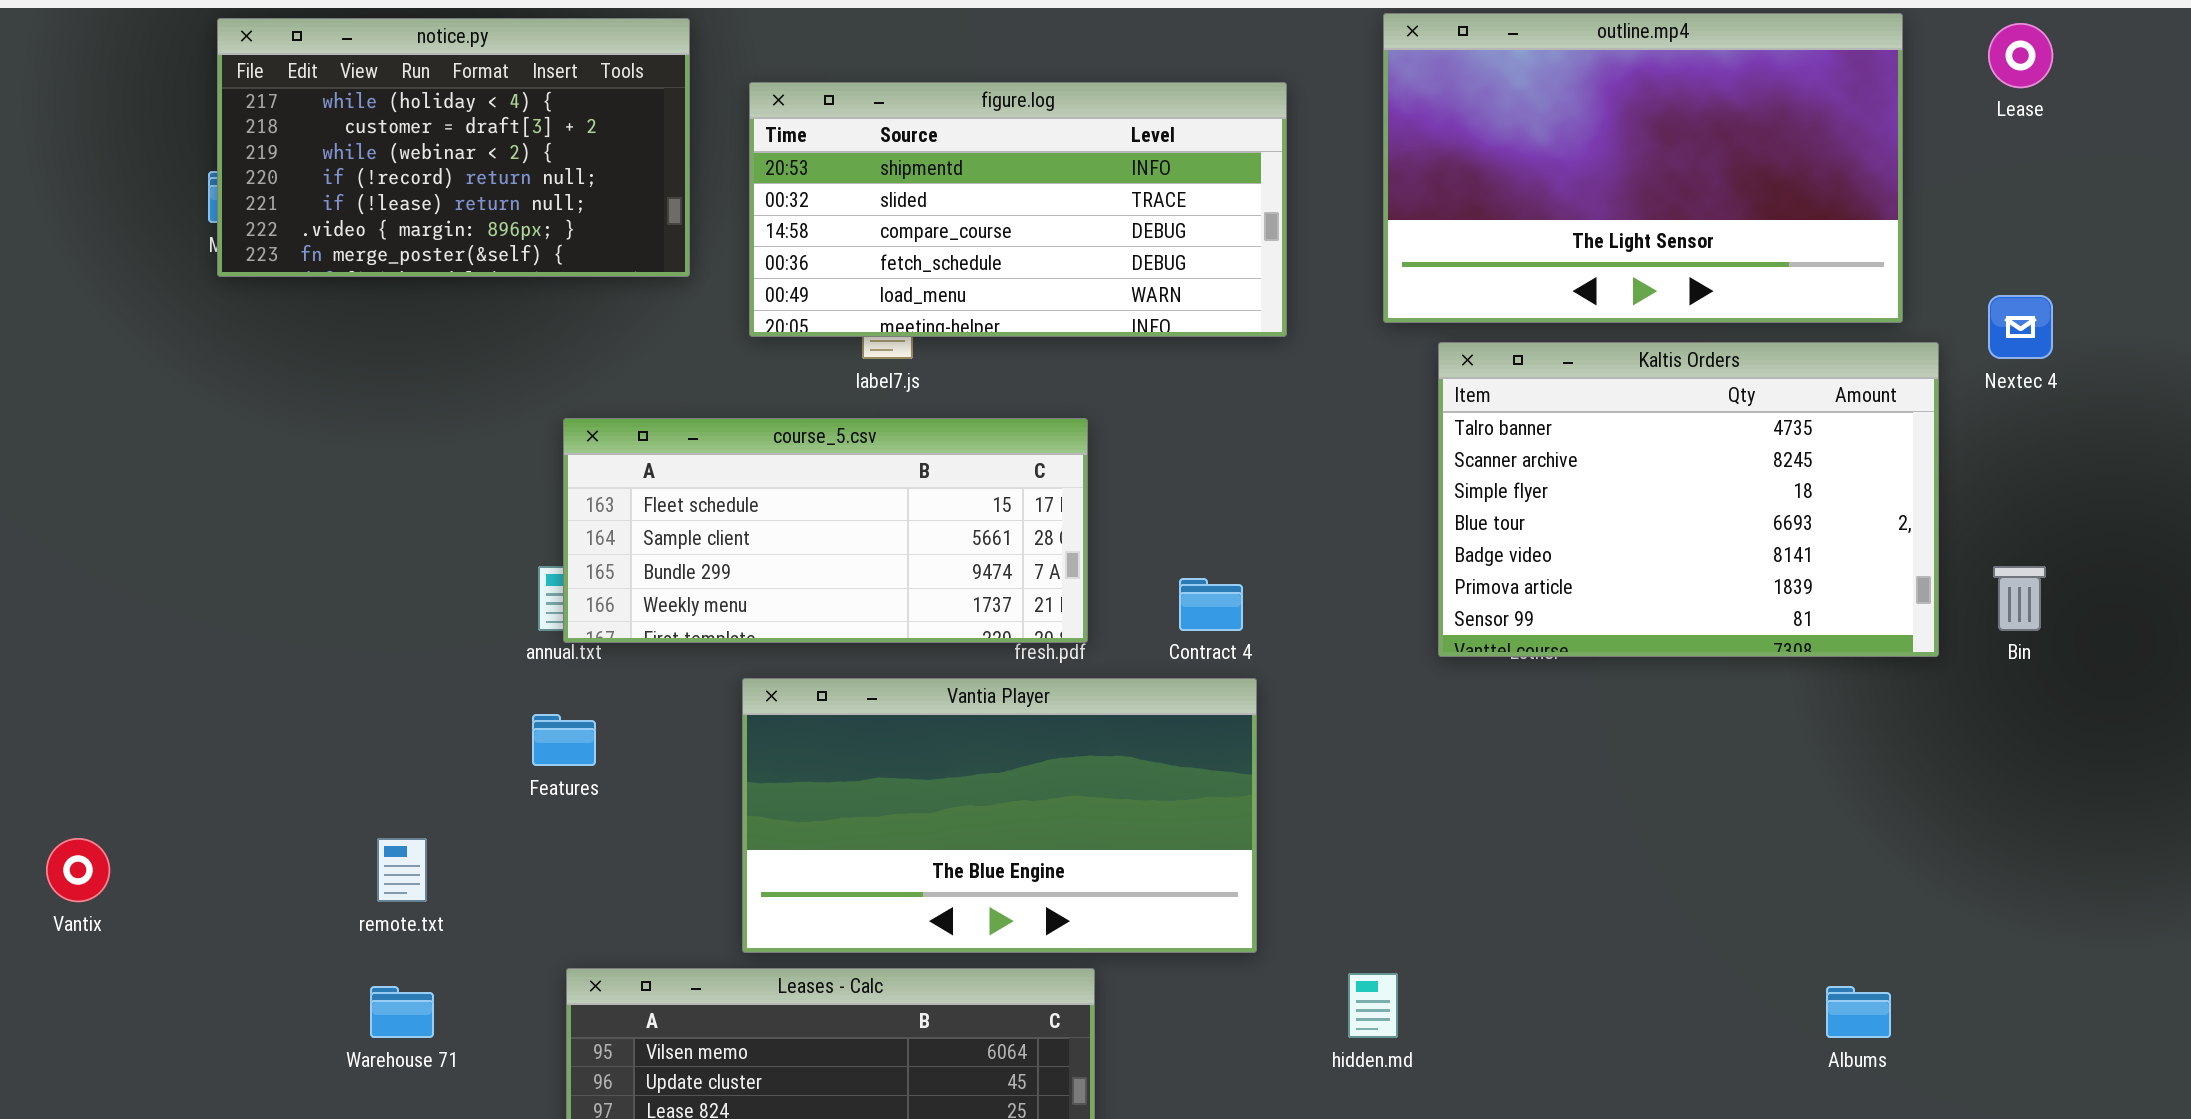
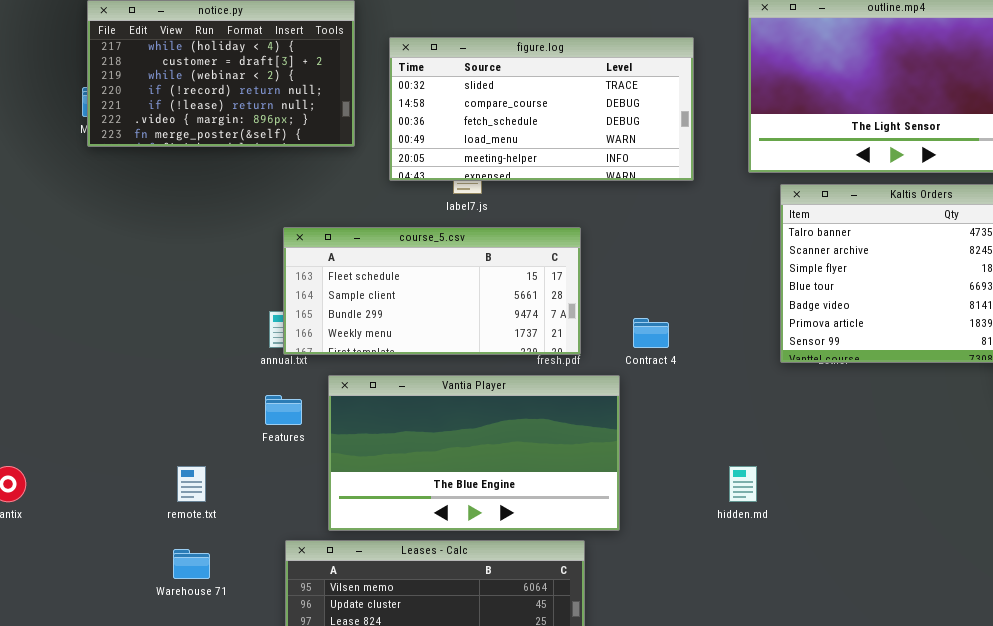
figure.log: [749,82,1287,337] -> [389,37,694,181], scrolled down 1 row
Vantia Player: [742,678,1257,953] -> [328,375,620,531], moved
hidden.md: [1348,973,1398,1038] -> [729,466,757,502], moved

